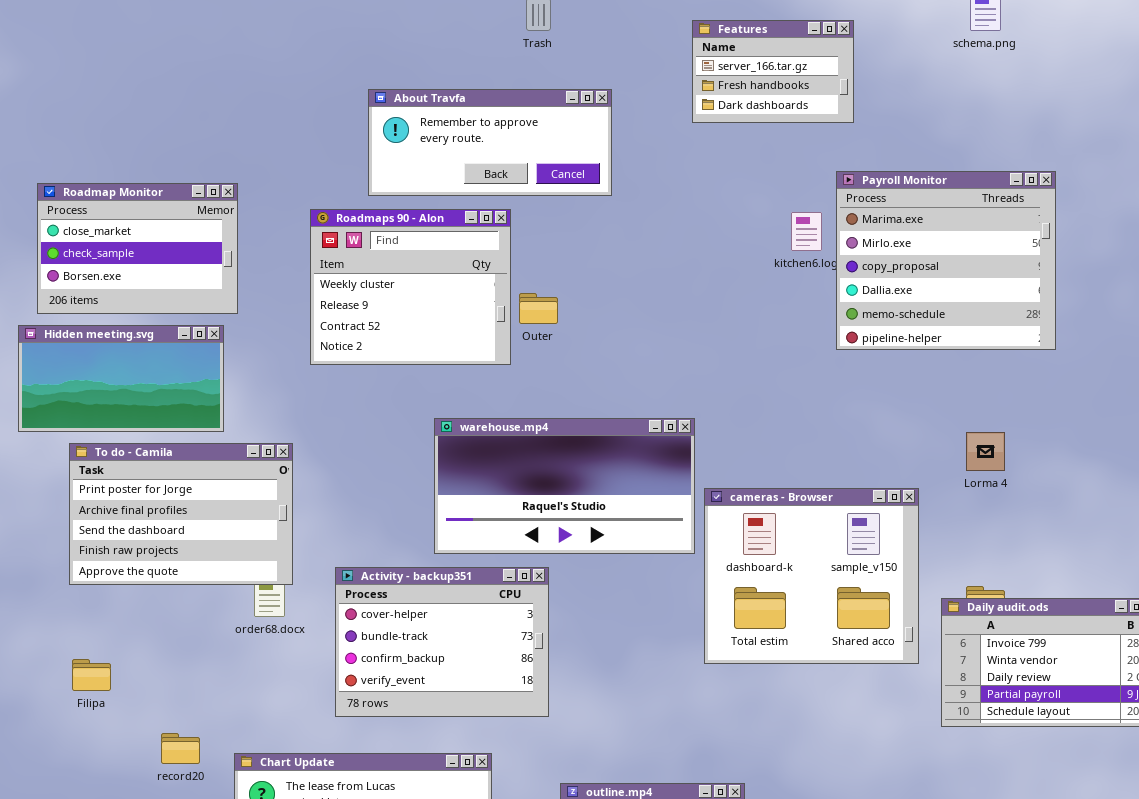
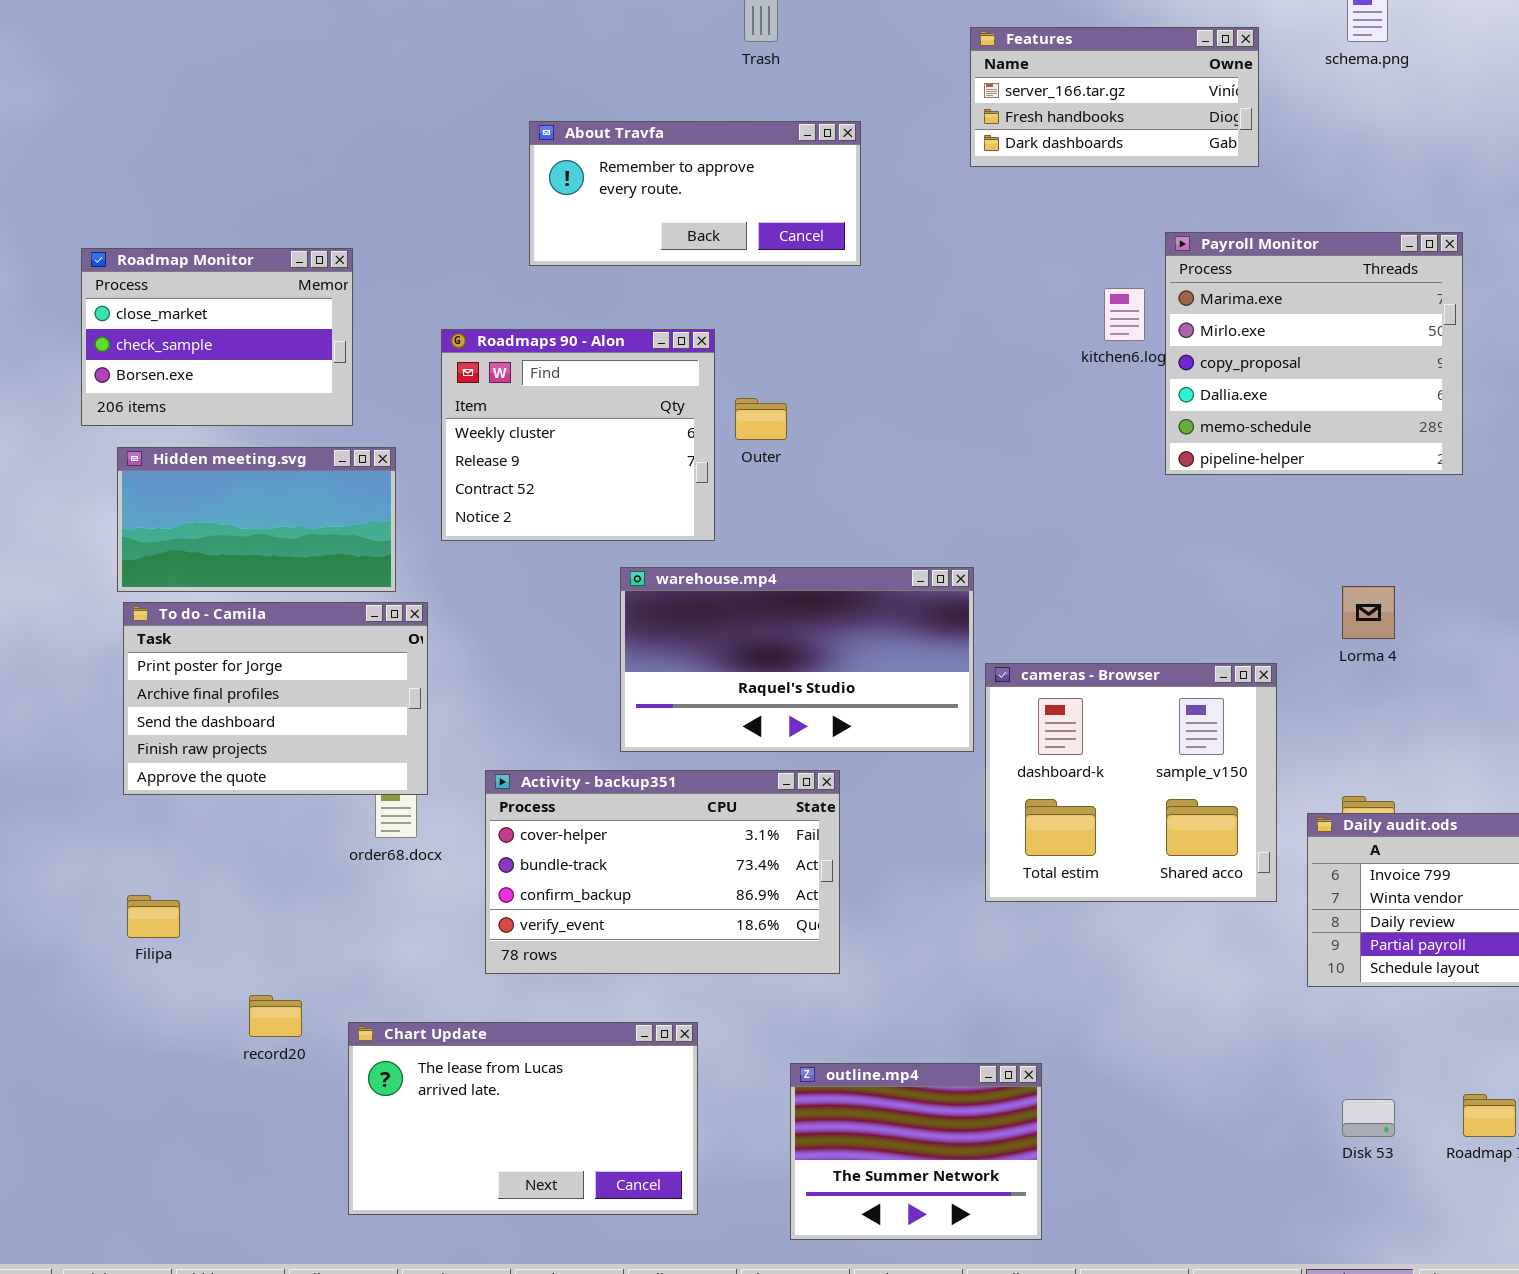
Features: [692,20,854,123] -> [970,27,1259,167], resized
Roadmaps 90 - Alon: [310,209,511,365] -> [441,329,715,541], moved
Hidden meeting.svg: [18,325,224,432] -> [117,447,396,592], moved
Activity - backup351: [335,567,549,717] -> [485,770,840,974], resized

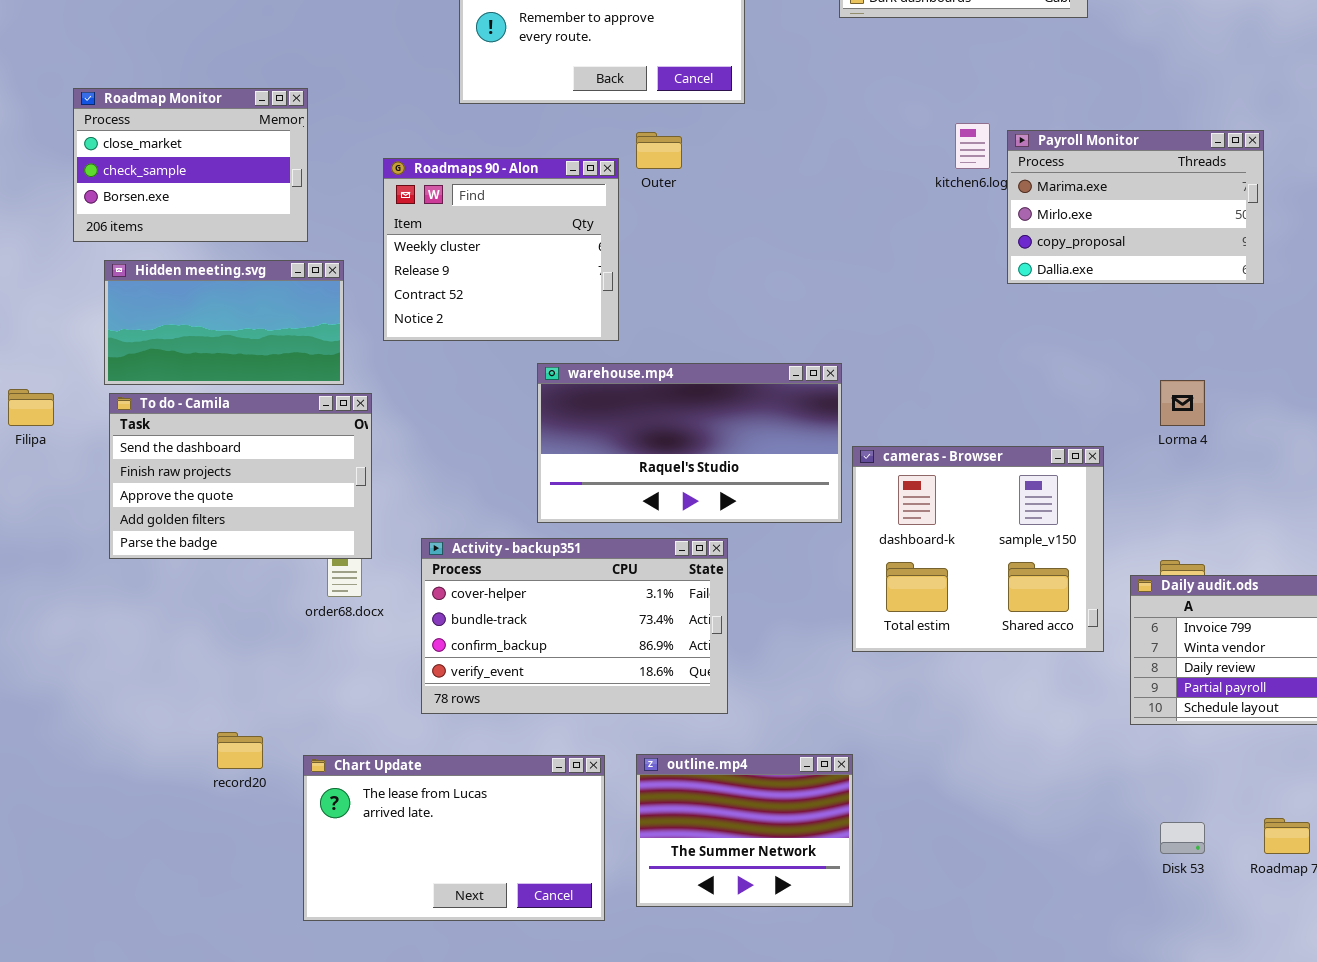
Payroll Monitor: [1165,232,1463,475] -> [1007,130,1264,284], resized
Outer: [735,398,787,440] -> [636,132,682,169], moved
To do - Camila: [123,602,428,795] -> [109,393,372,559], scrolled down 2 rows
Filipa: [127,895,180,938] -> [8,389,54,426], moved
outline.mp4: [790,1063,1042,1240] -> [636,754,853,907], moved

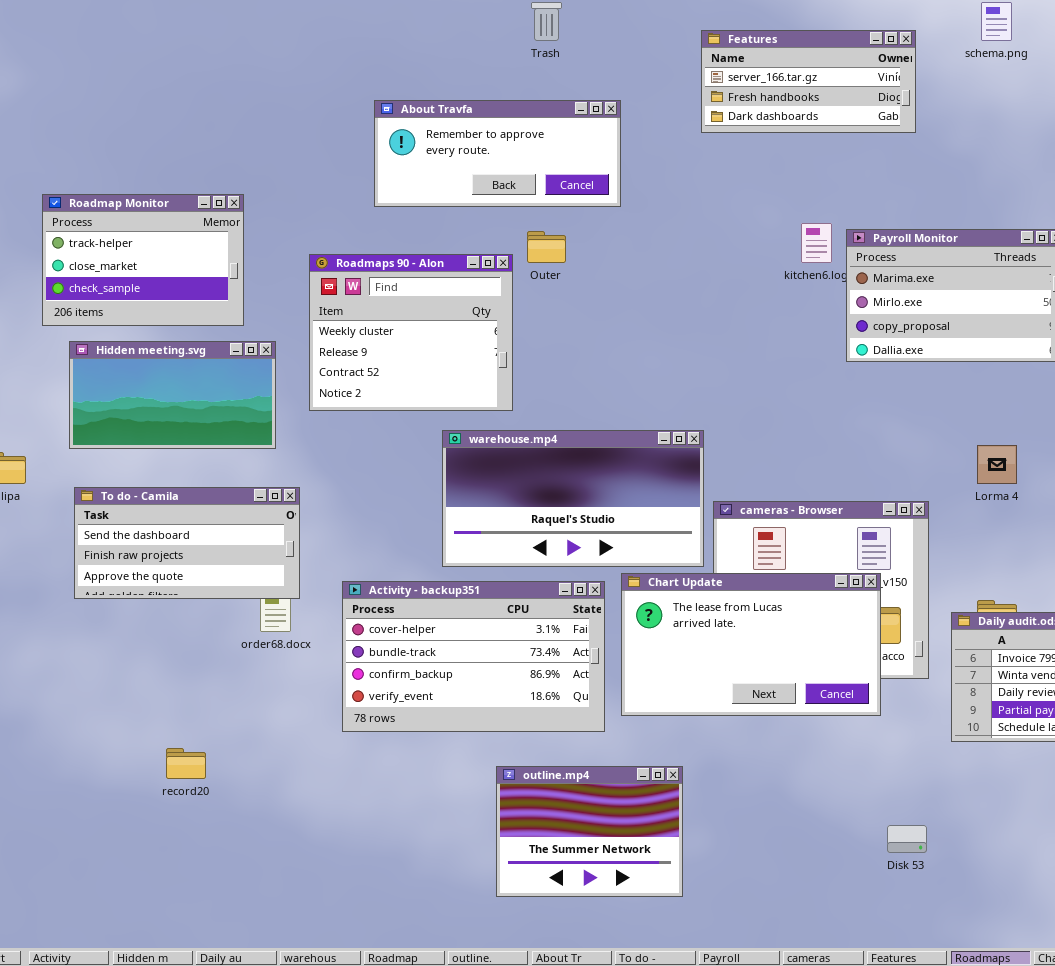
Roadmap Monitor: [73,88,308,242] -> [42,194,244,326], scrolled up 1 row
To do - Camila: [109,393,372,559] -> [74,487,300,599], resized
outline.mp4: [636,754,853,907] -> [496,766,683,897], moved
Chart Update: [303,755,605,921] -> [621,573,881,716], moved
Disk 53: [1160,822,1205,854] -> [887,825,927,853], moved

